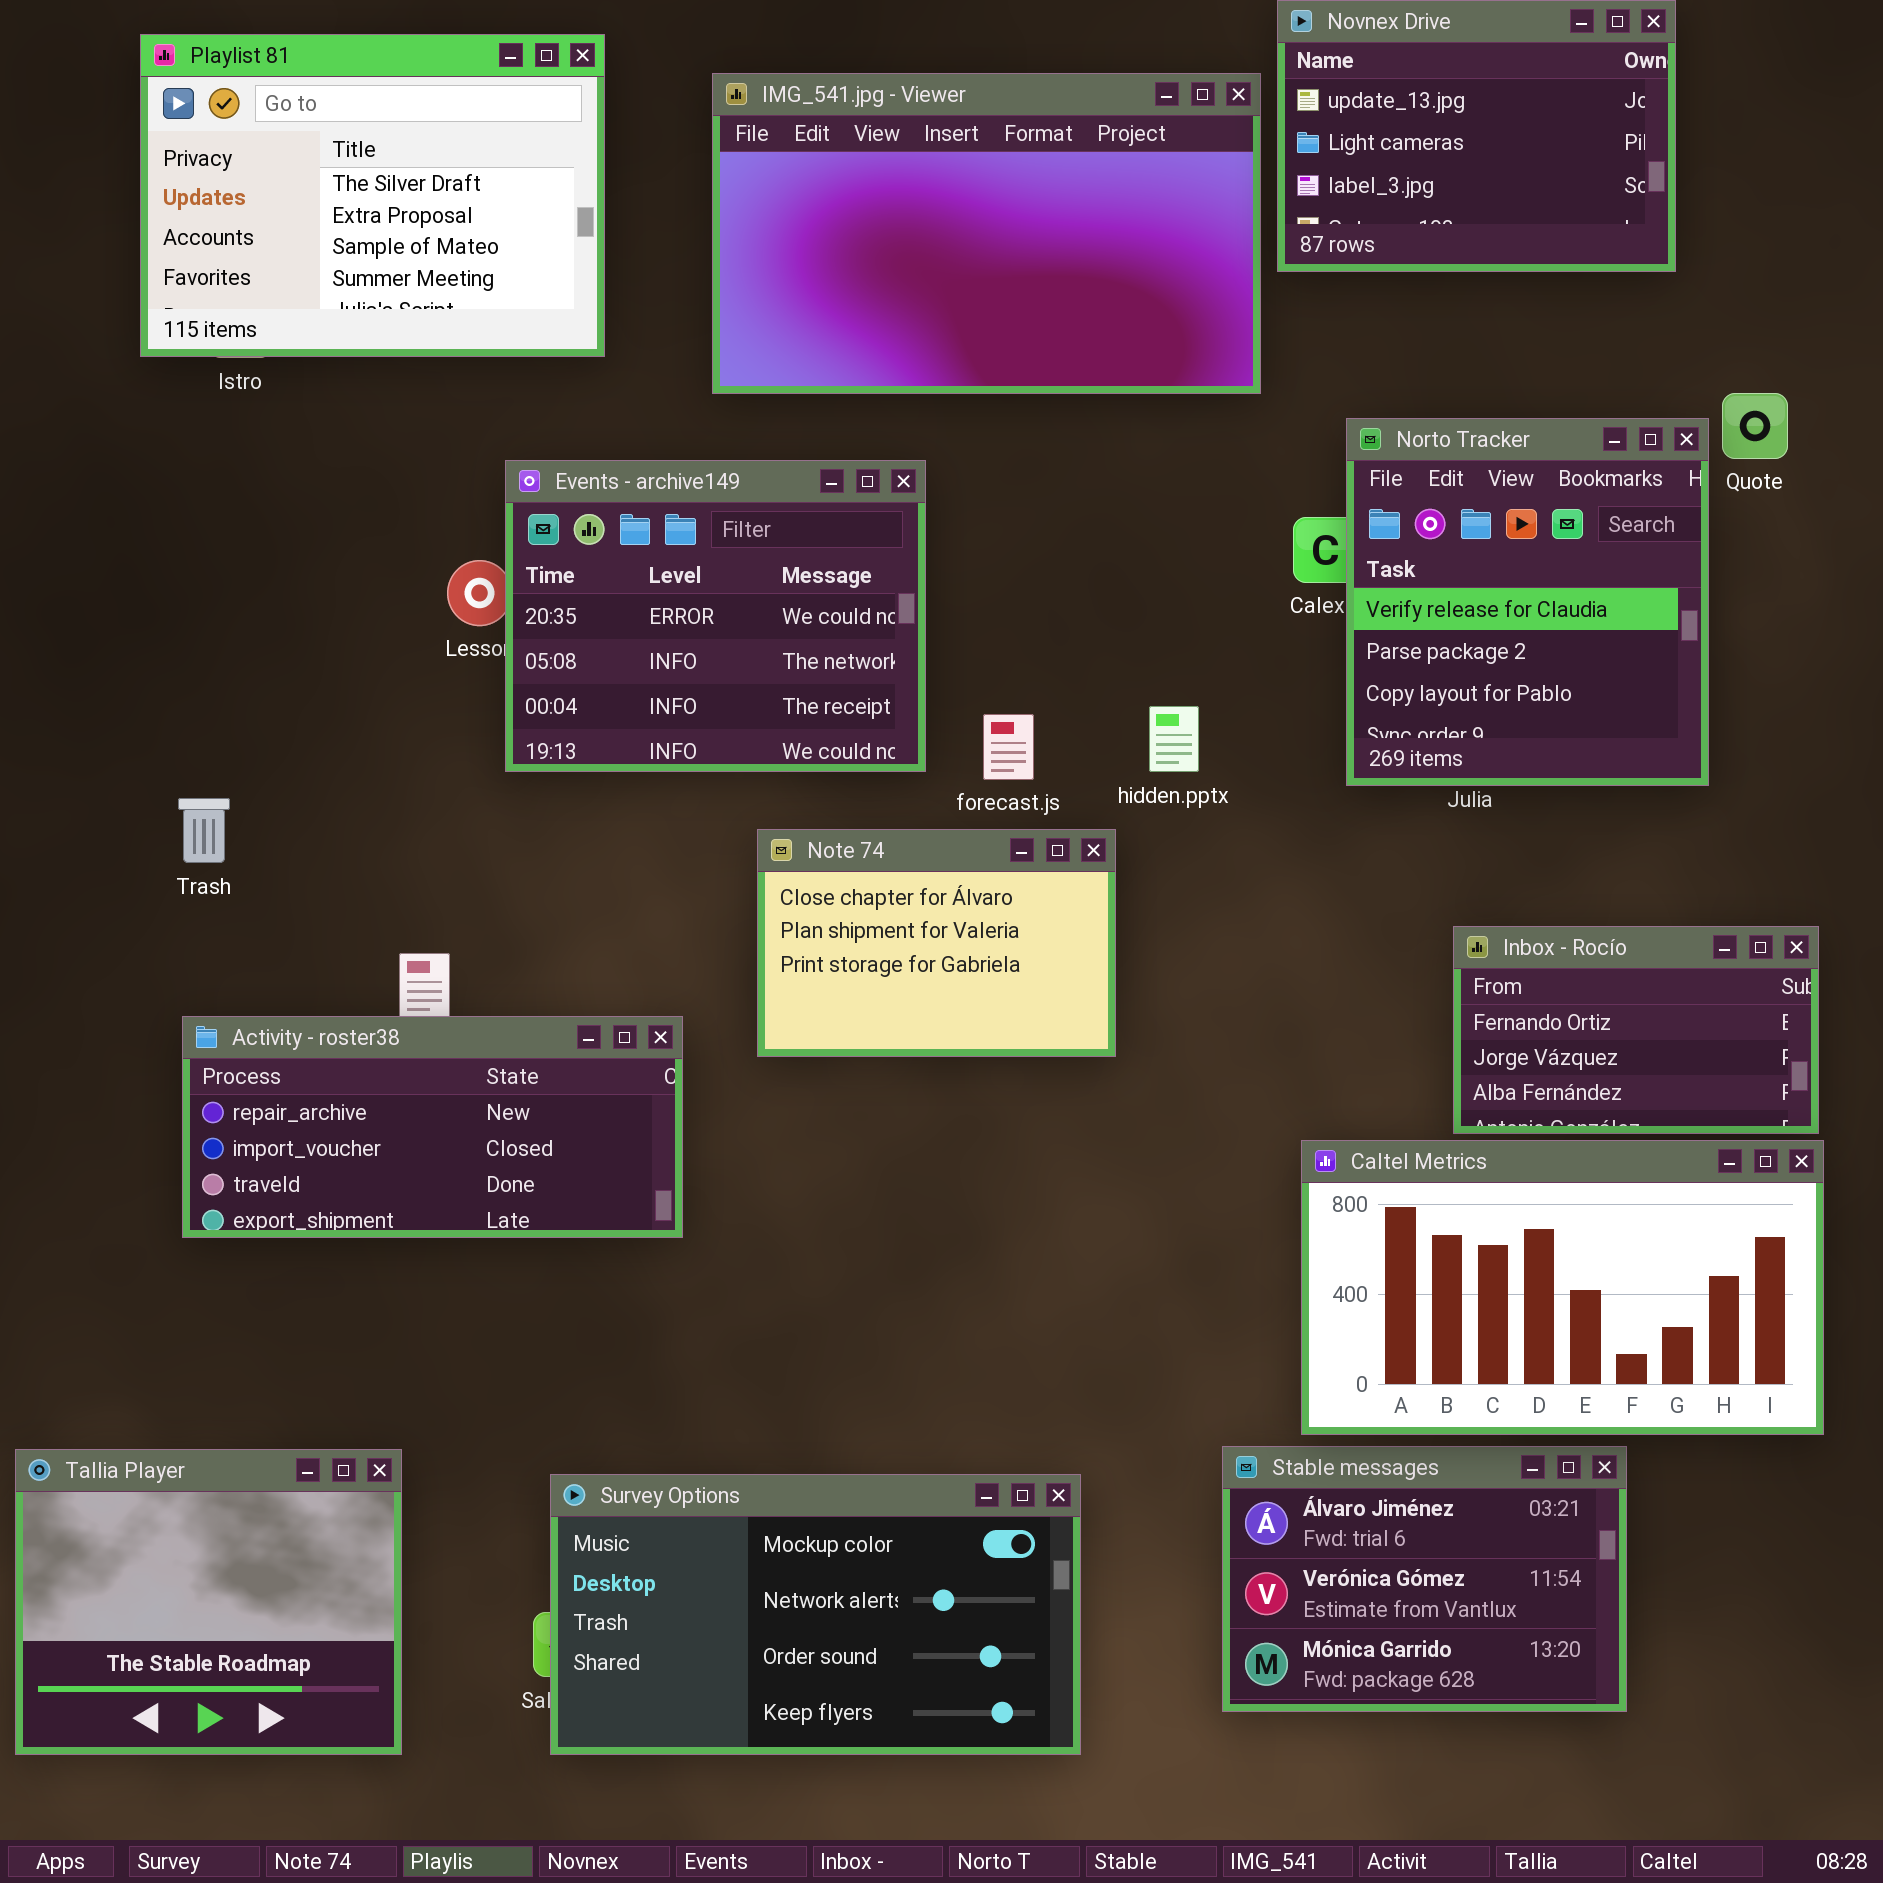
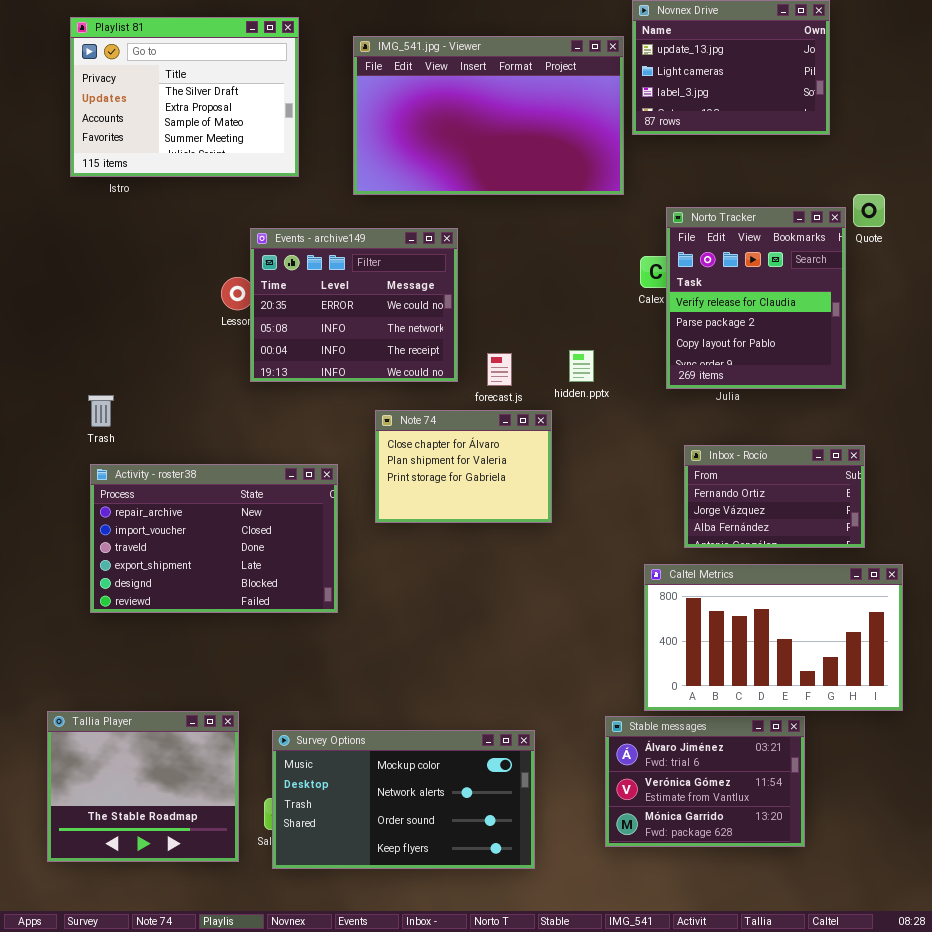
Inbox - Rocío: [1453,926,1819,1134] -> [684,445,865,548], moved
Activity - roster38: [182,1016,683,1238] -> [90,464,338,613], resized
Tallia Player: [15,1449,402,1755] -> [47,711,239,862], moved

